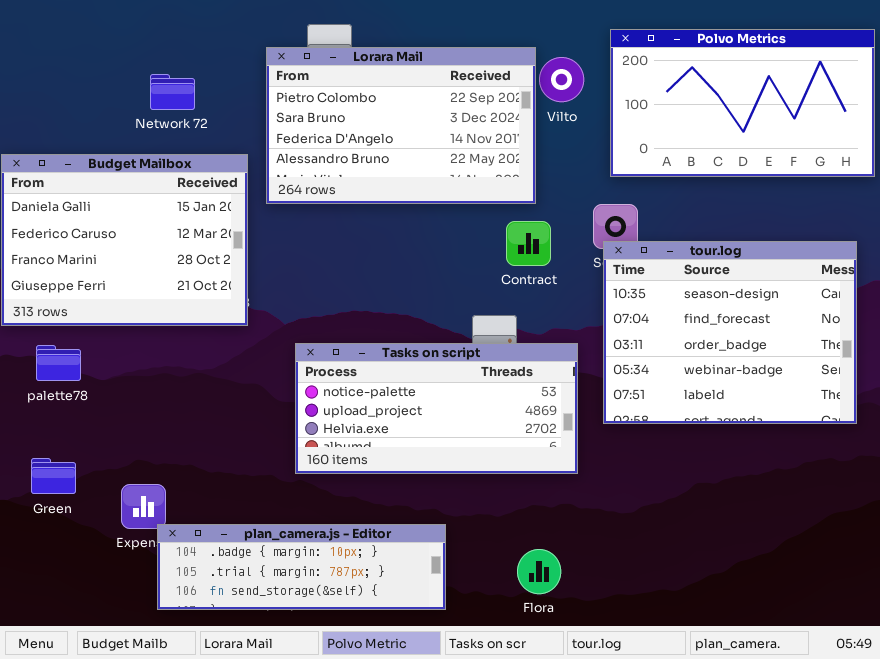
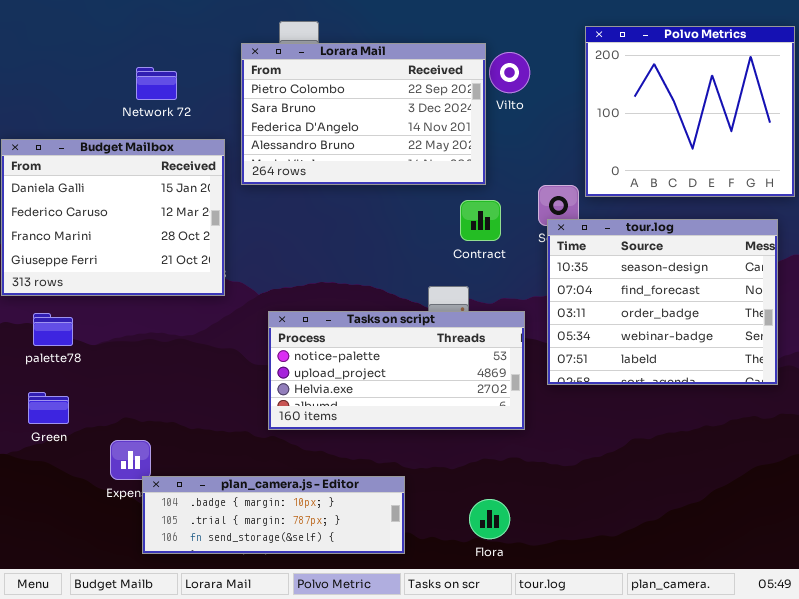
Polvo Metrics: [610,29,875,177] -> [585,26,795,197], resized
Green: [31,458,76,494] -> [28,392,69,424], moved

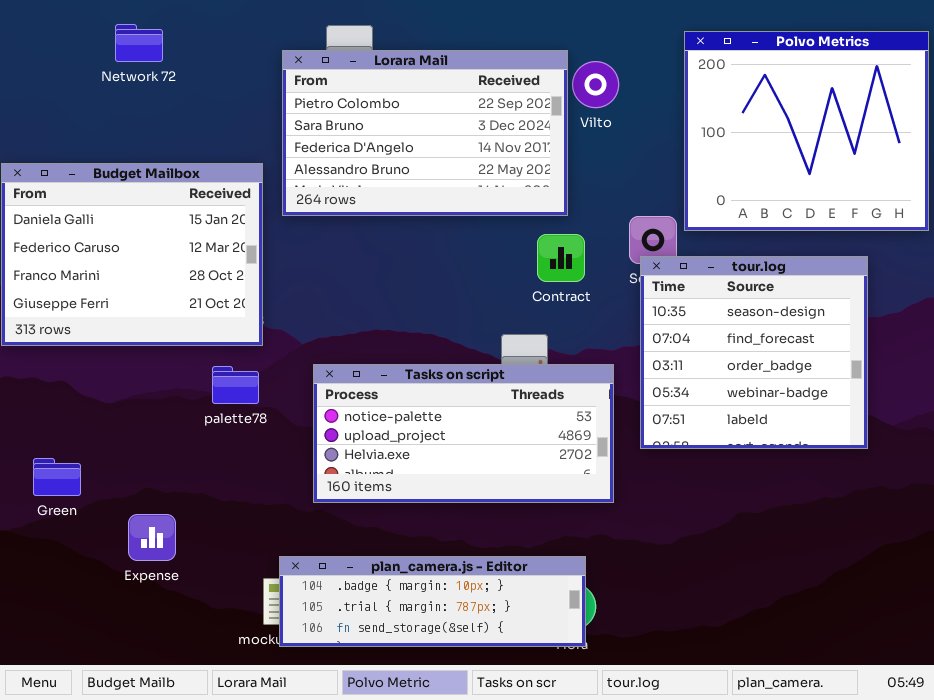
Network 72: [136,67,177,100] -> [115,24,163,62], moved
tour.log: [547,219,778,385] -> [640,256,868,449], resized
palette78: [33,313,73,346] -> [212,366,259,404], moved
plan_camera.js - Editor: [142,476,405,554] -> [279,556,586,647], moved

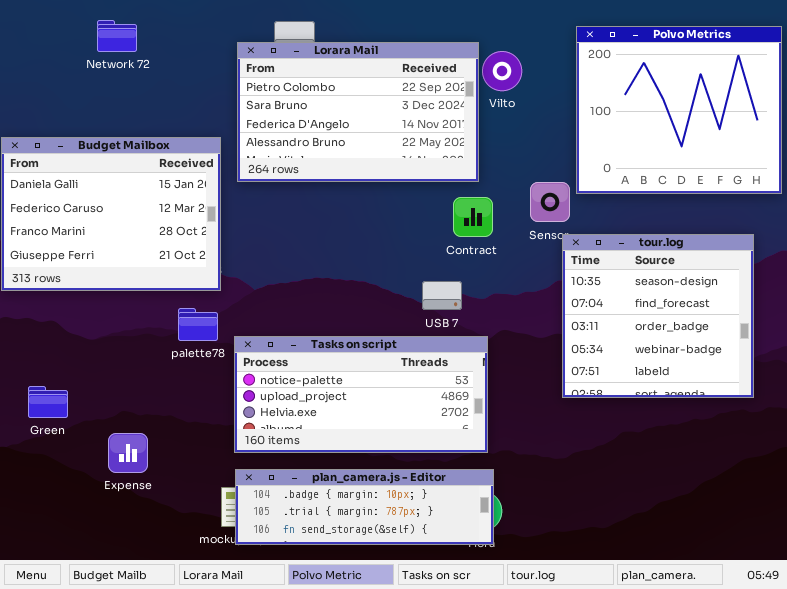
tour.log: [640,256,868,449] -> [562,234,754,398], moved
Tasks on script: [313,364,614,503] -> [234,336,488,453], moved

